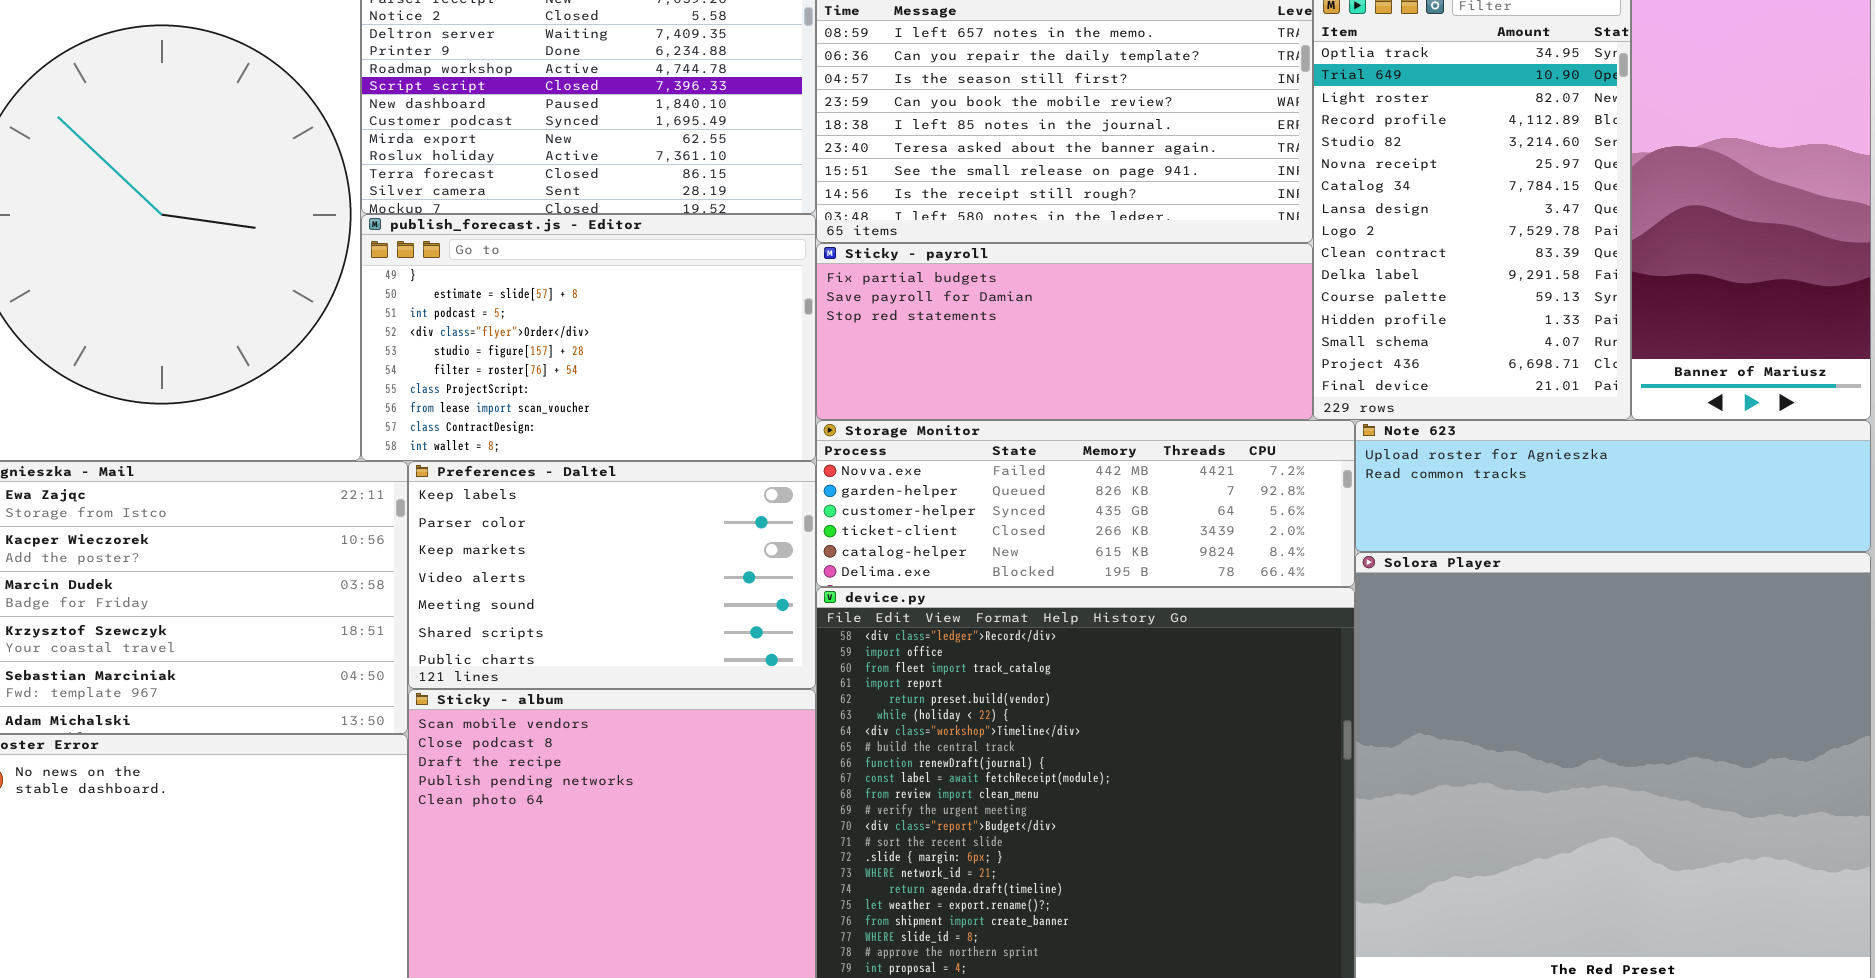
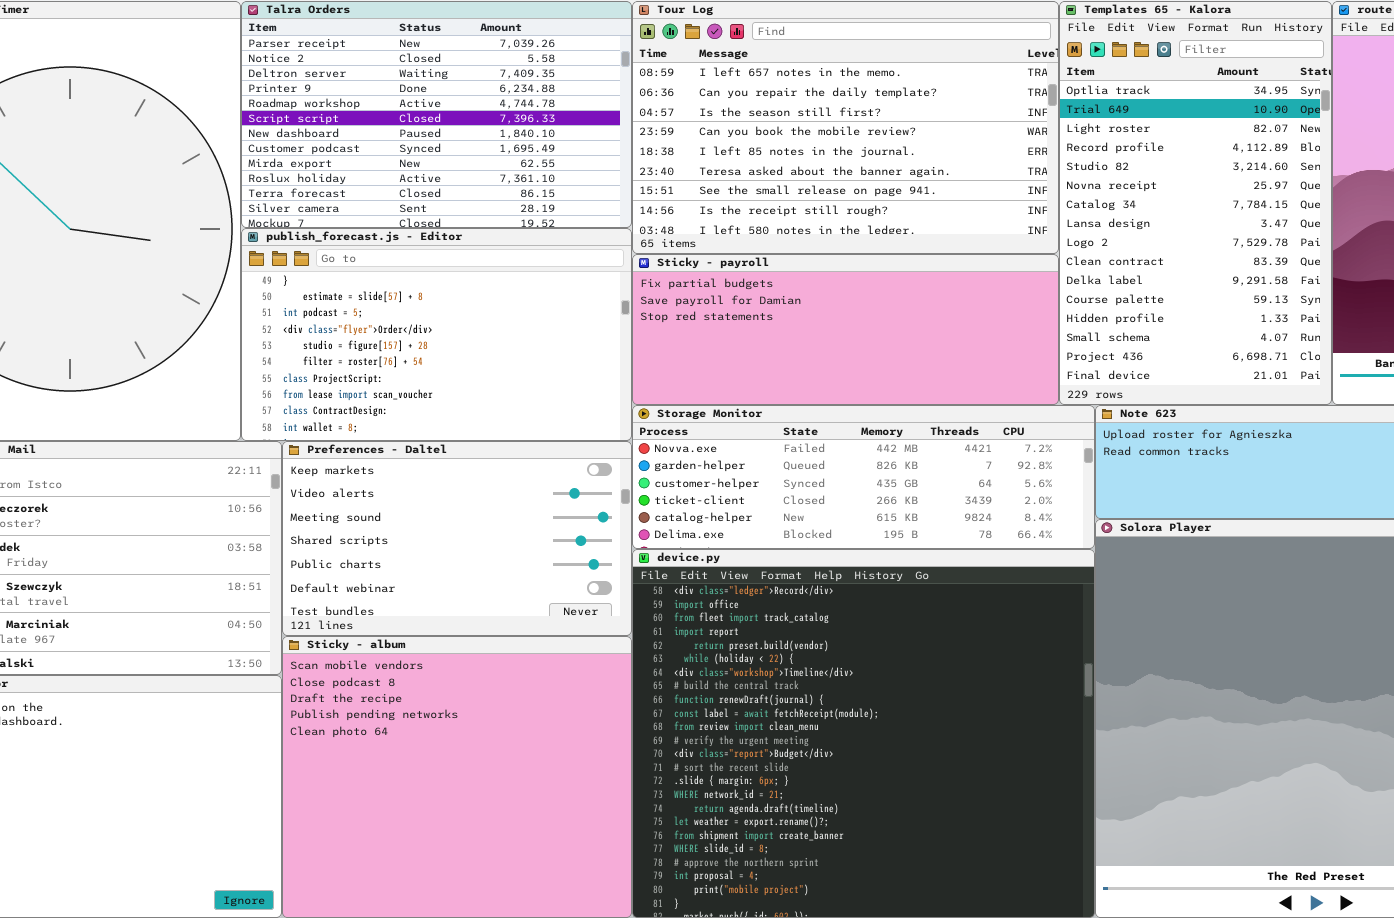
Preferences - Daltel: [408,461,816,689] -> [282,441,632,636], scrolled down 2 rows

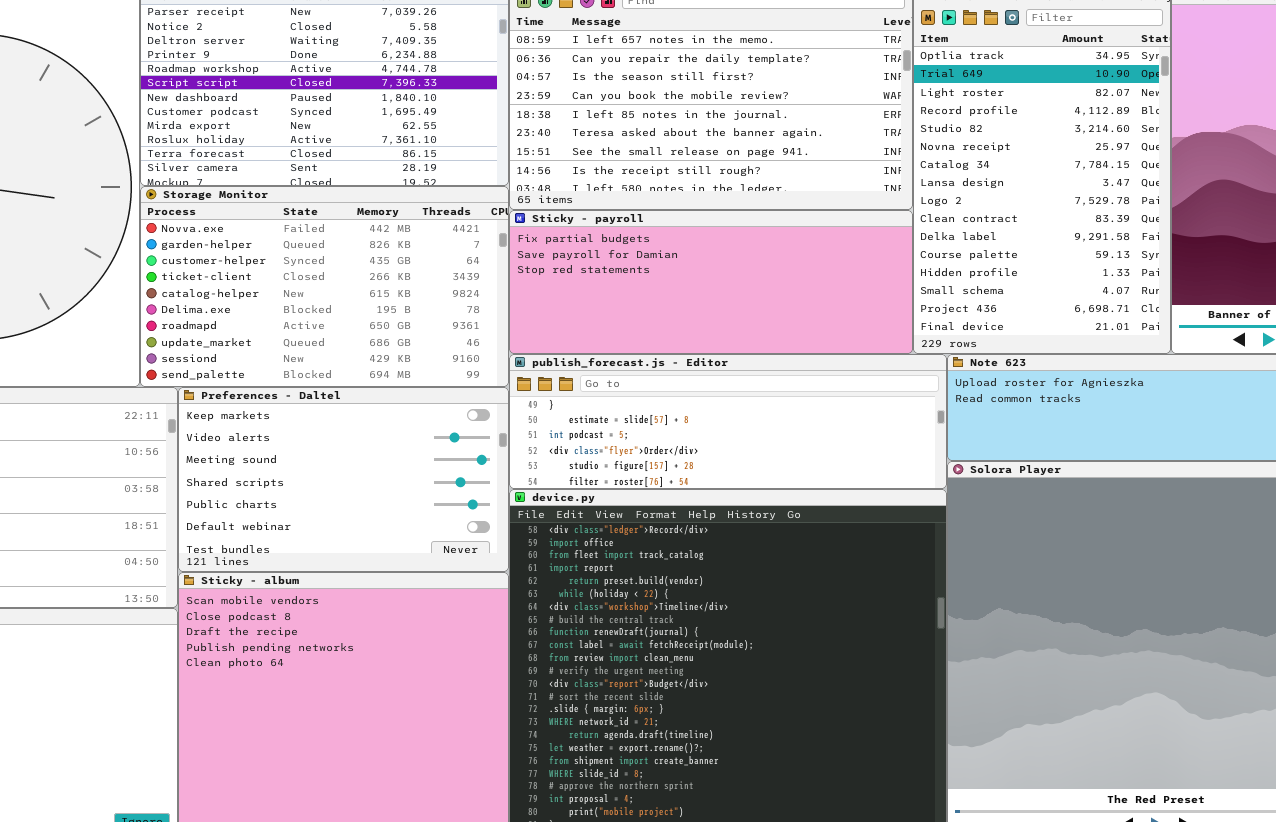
publish_forecast.js - Editor: [241,228,632,441] -> [509,354,947,489], moved, resized
Storage Monitor: [632,405,1095,549] -> [140,186,509,387], moved, resized

